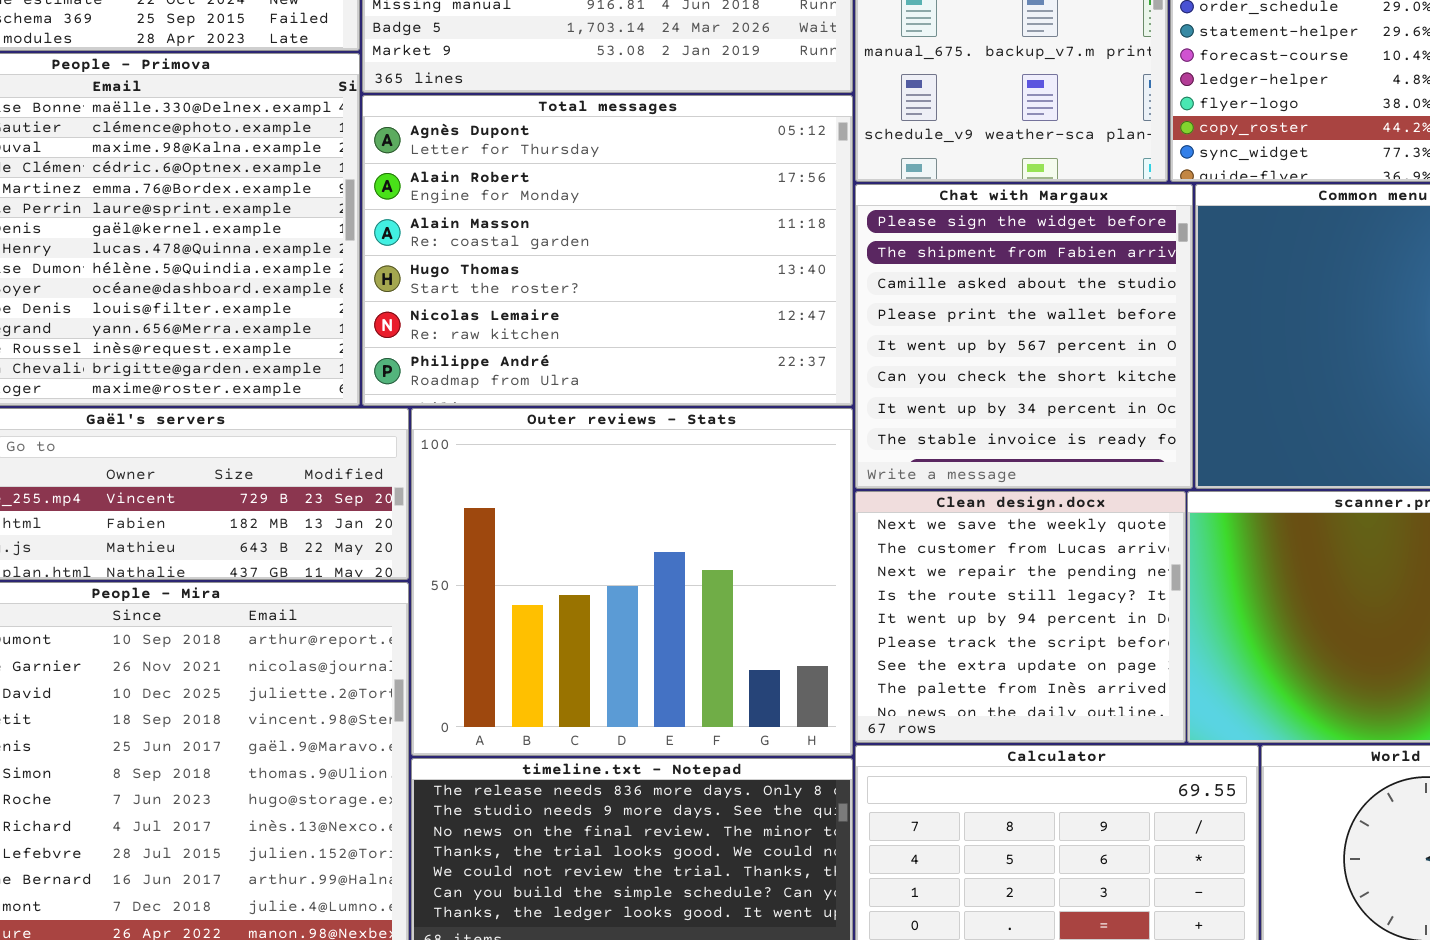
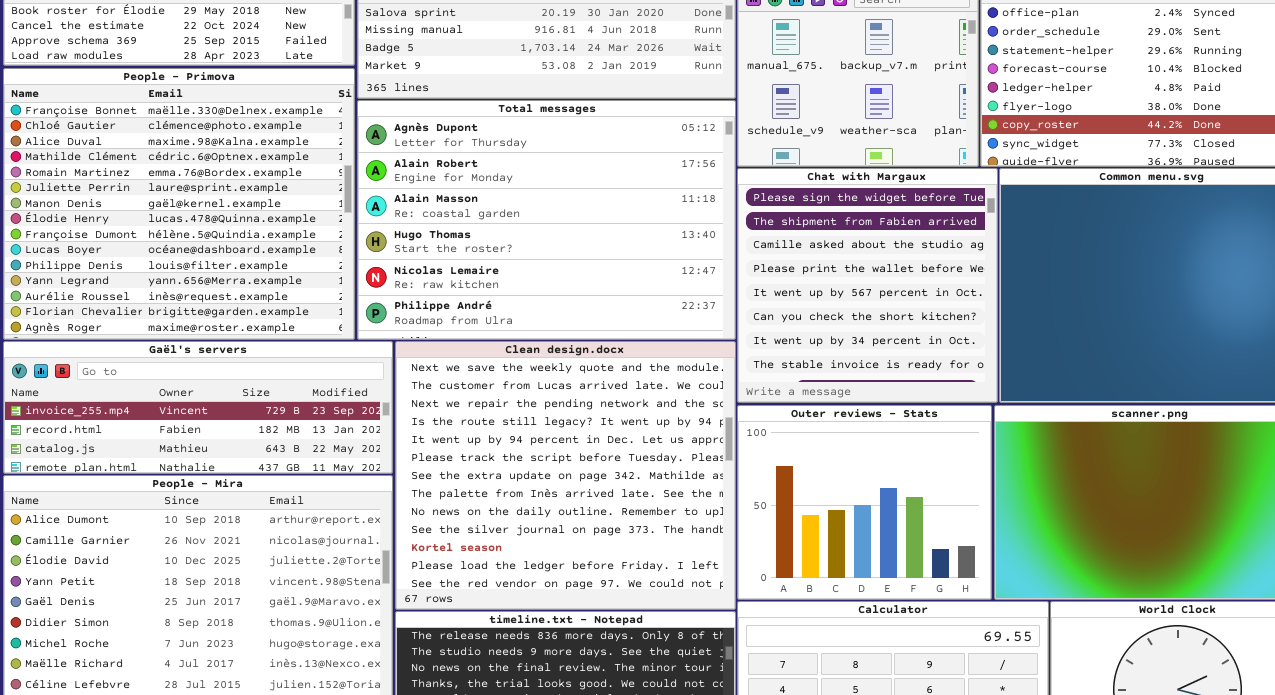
Outer reviews - Stats: [411,408,853,756] -> [737,405,992,600], moved, resized
Clean design.docx: [855,491,1186,743] -> [395,341,736,610], moved, resized

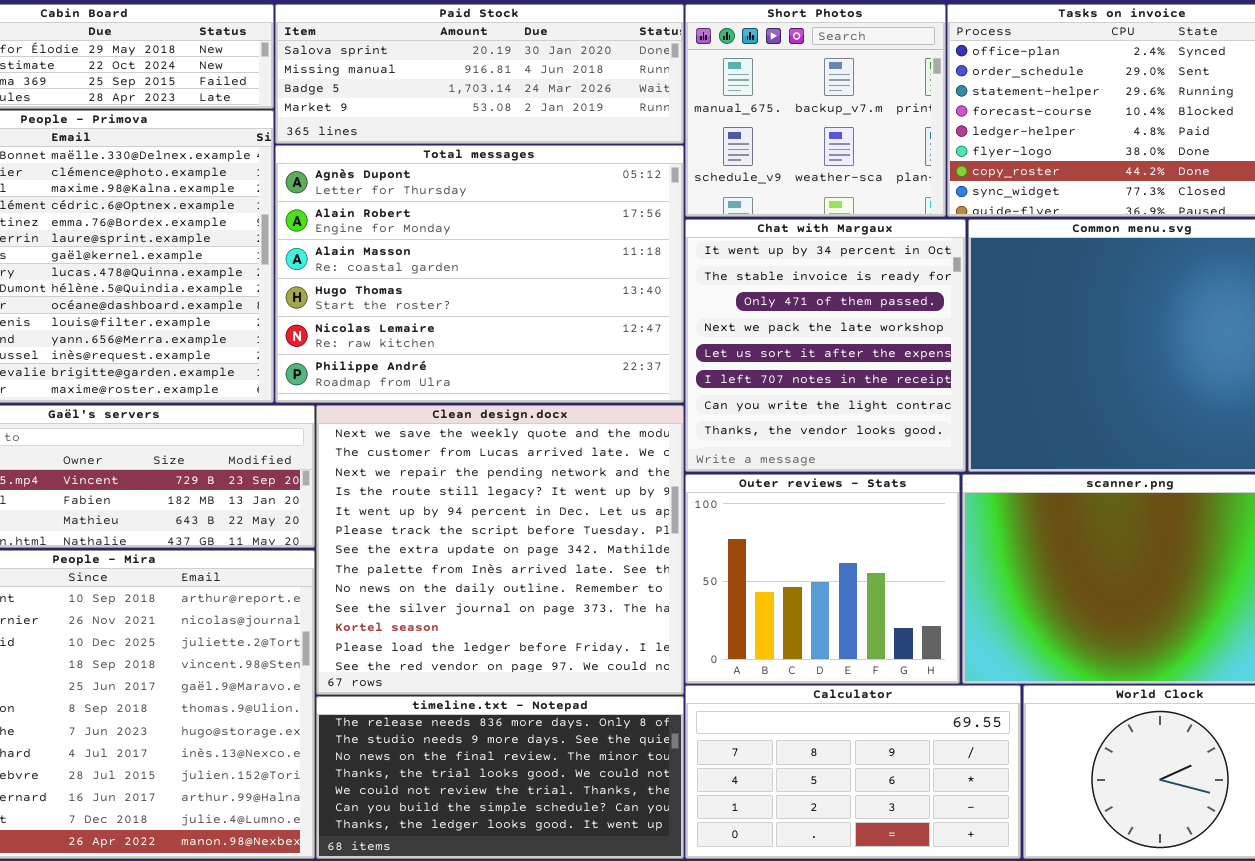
Chat with Margaux: [737,168,998,403] -> [685,219,966,472], scrolled down 6 rows

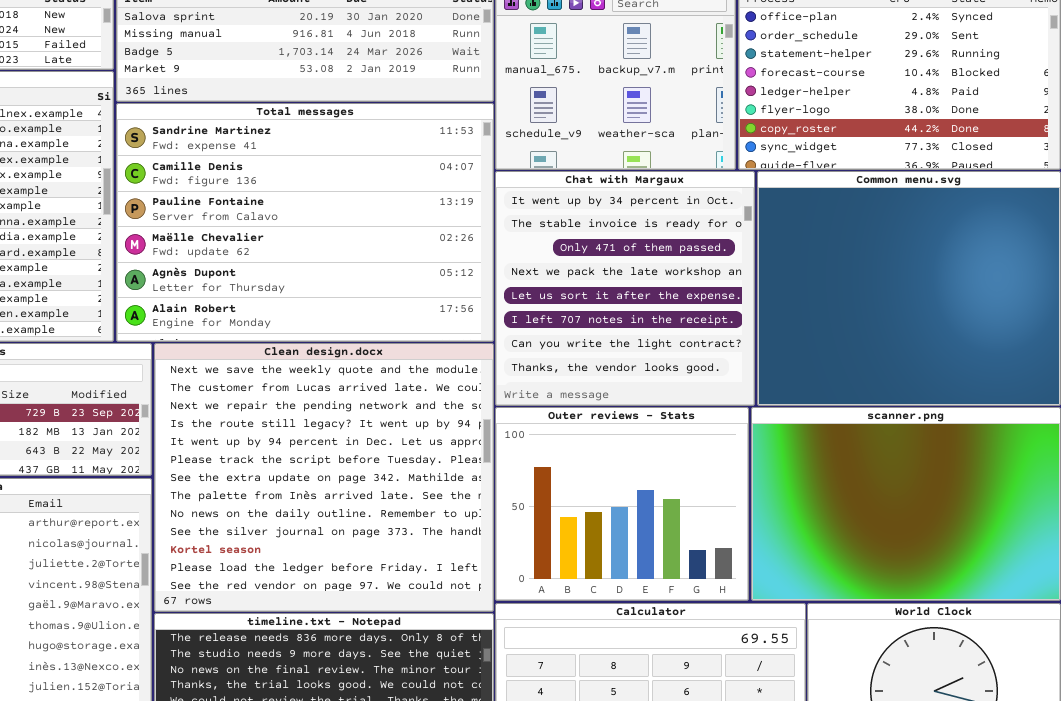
Total messages: [275,145,684,403] -> [116,103,494,342], scrolled up 4 rows

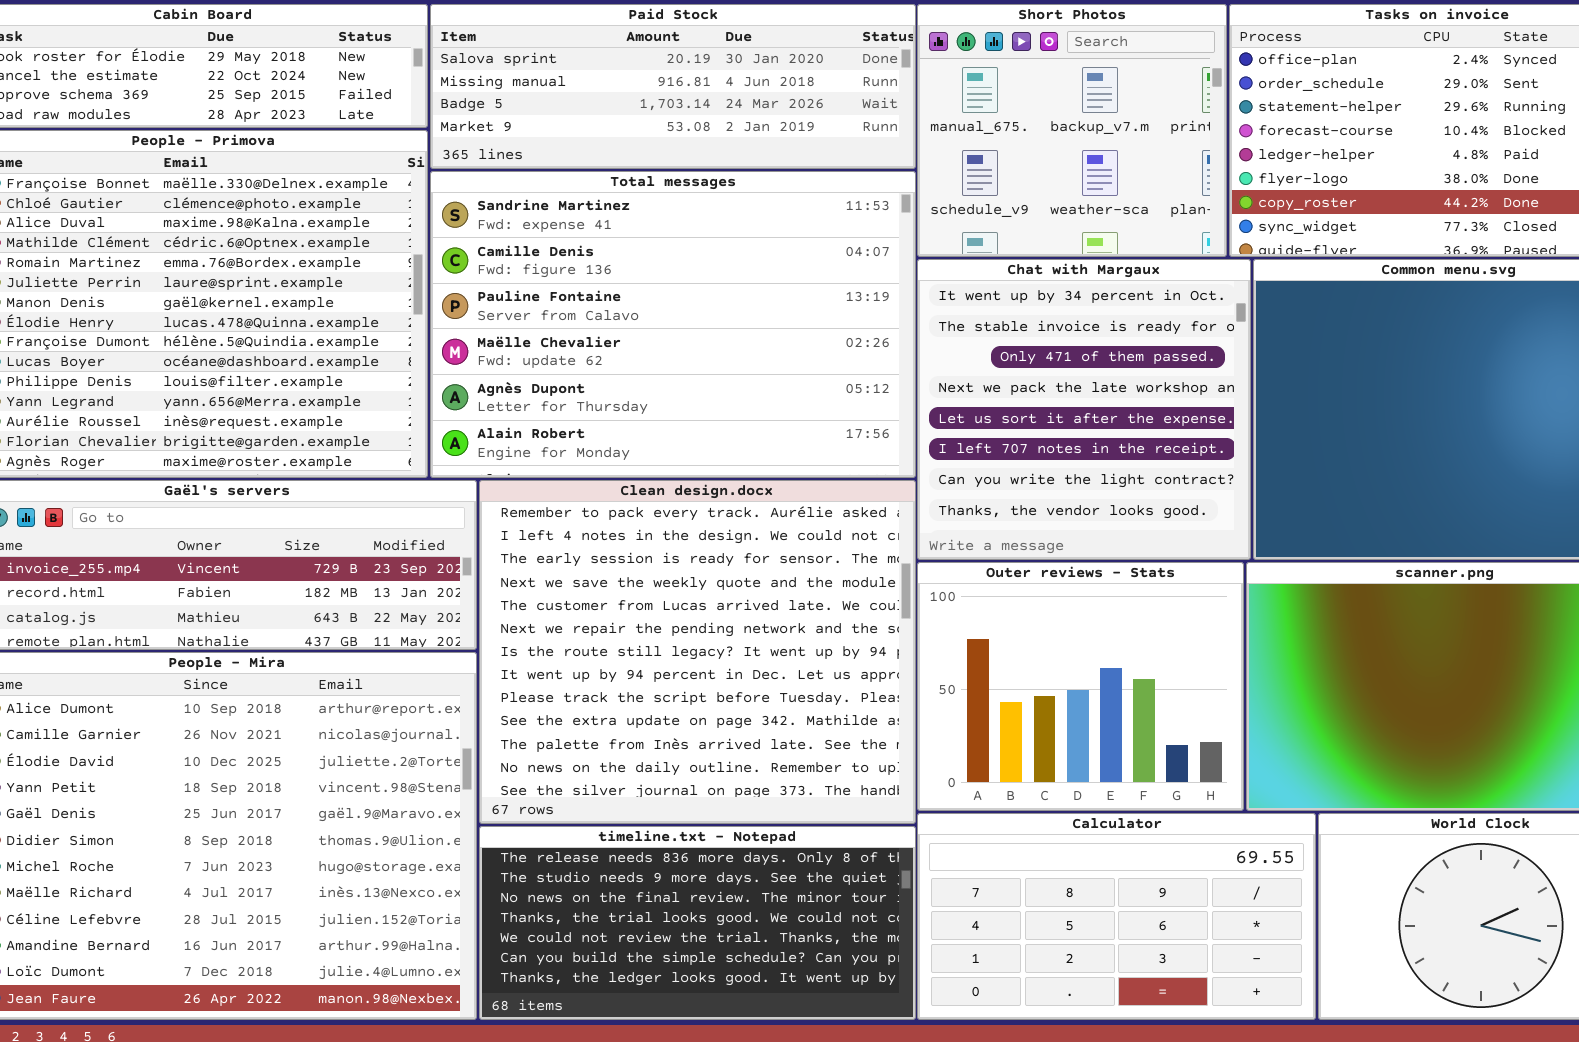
Clean design.docx: [154,343,494,612] -> [479,480,916,824], scrolled up 3 rows

